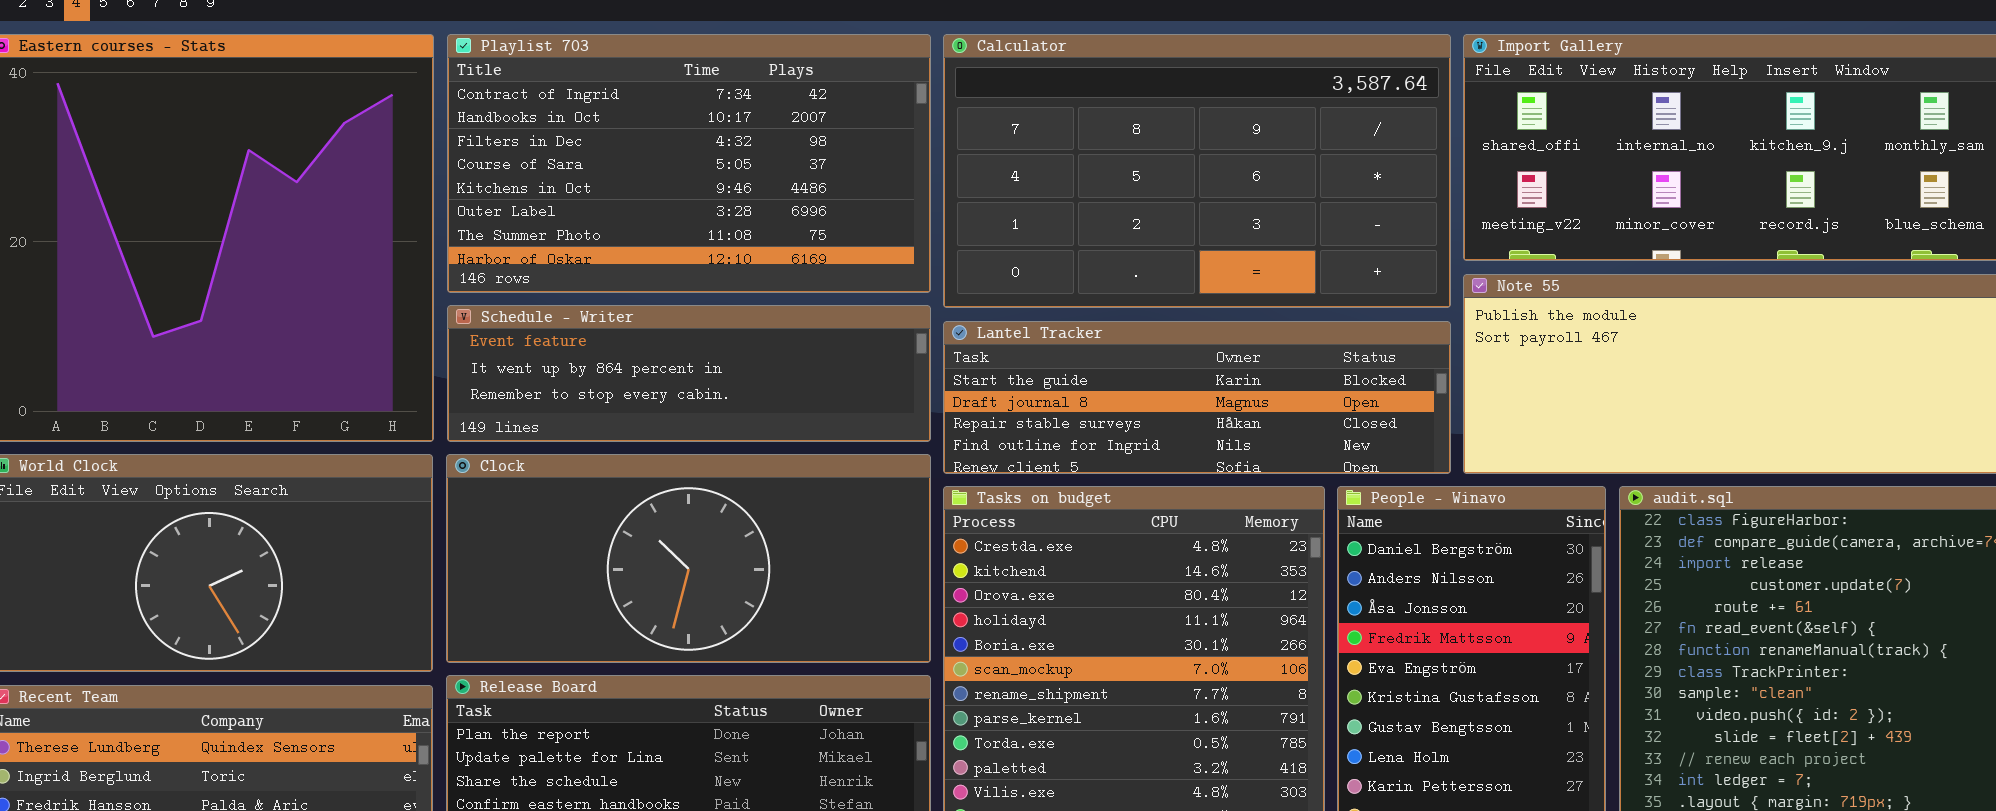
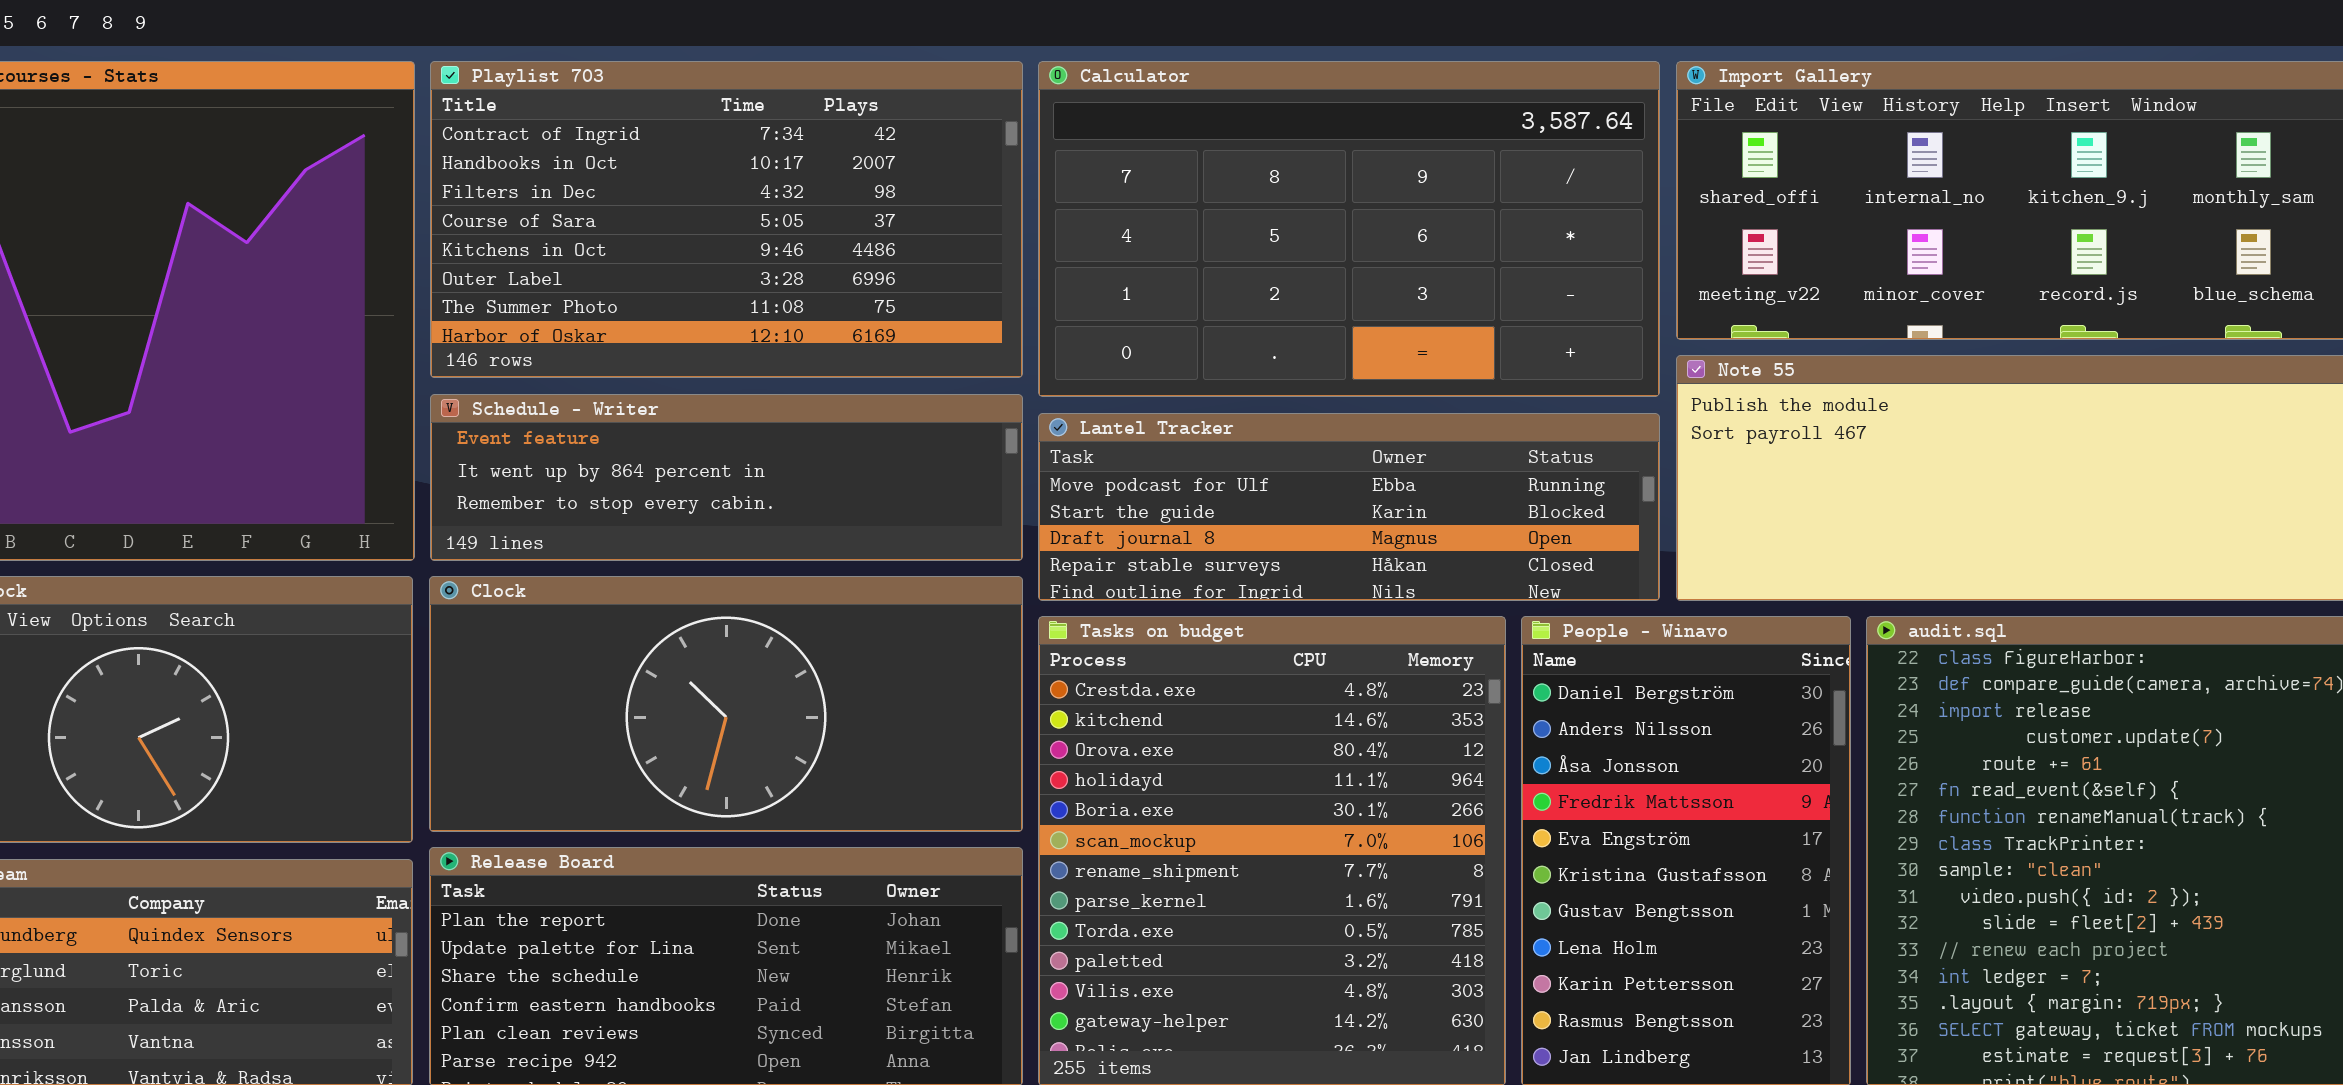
Lantel Tracker: [943,321,1451,474] -> [1038,413,1660,601], scrolled up 1 row

